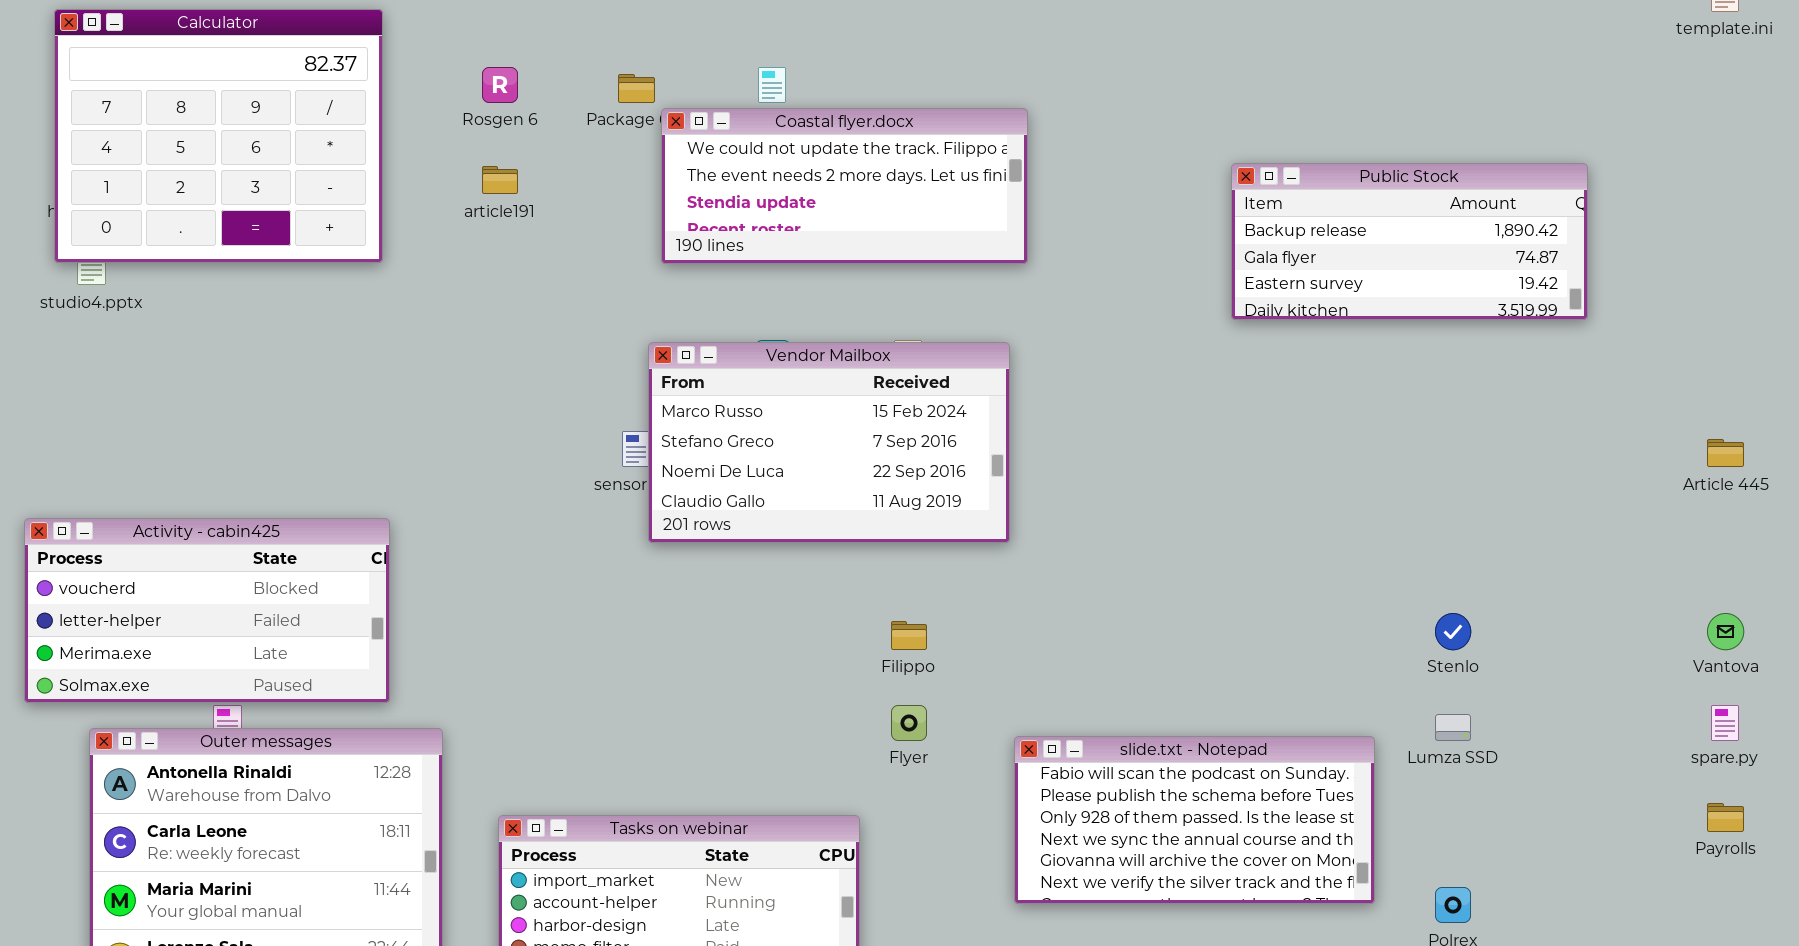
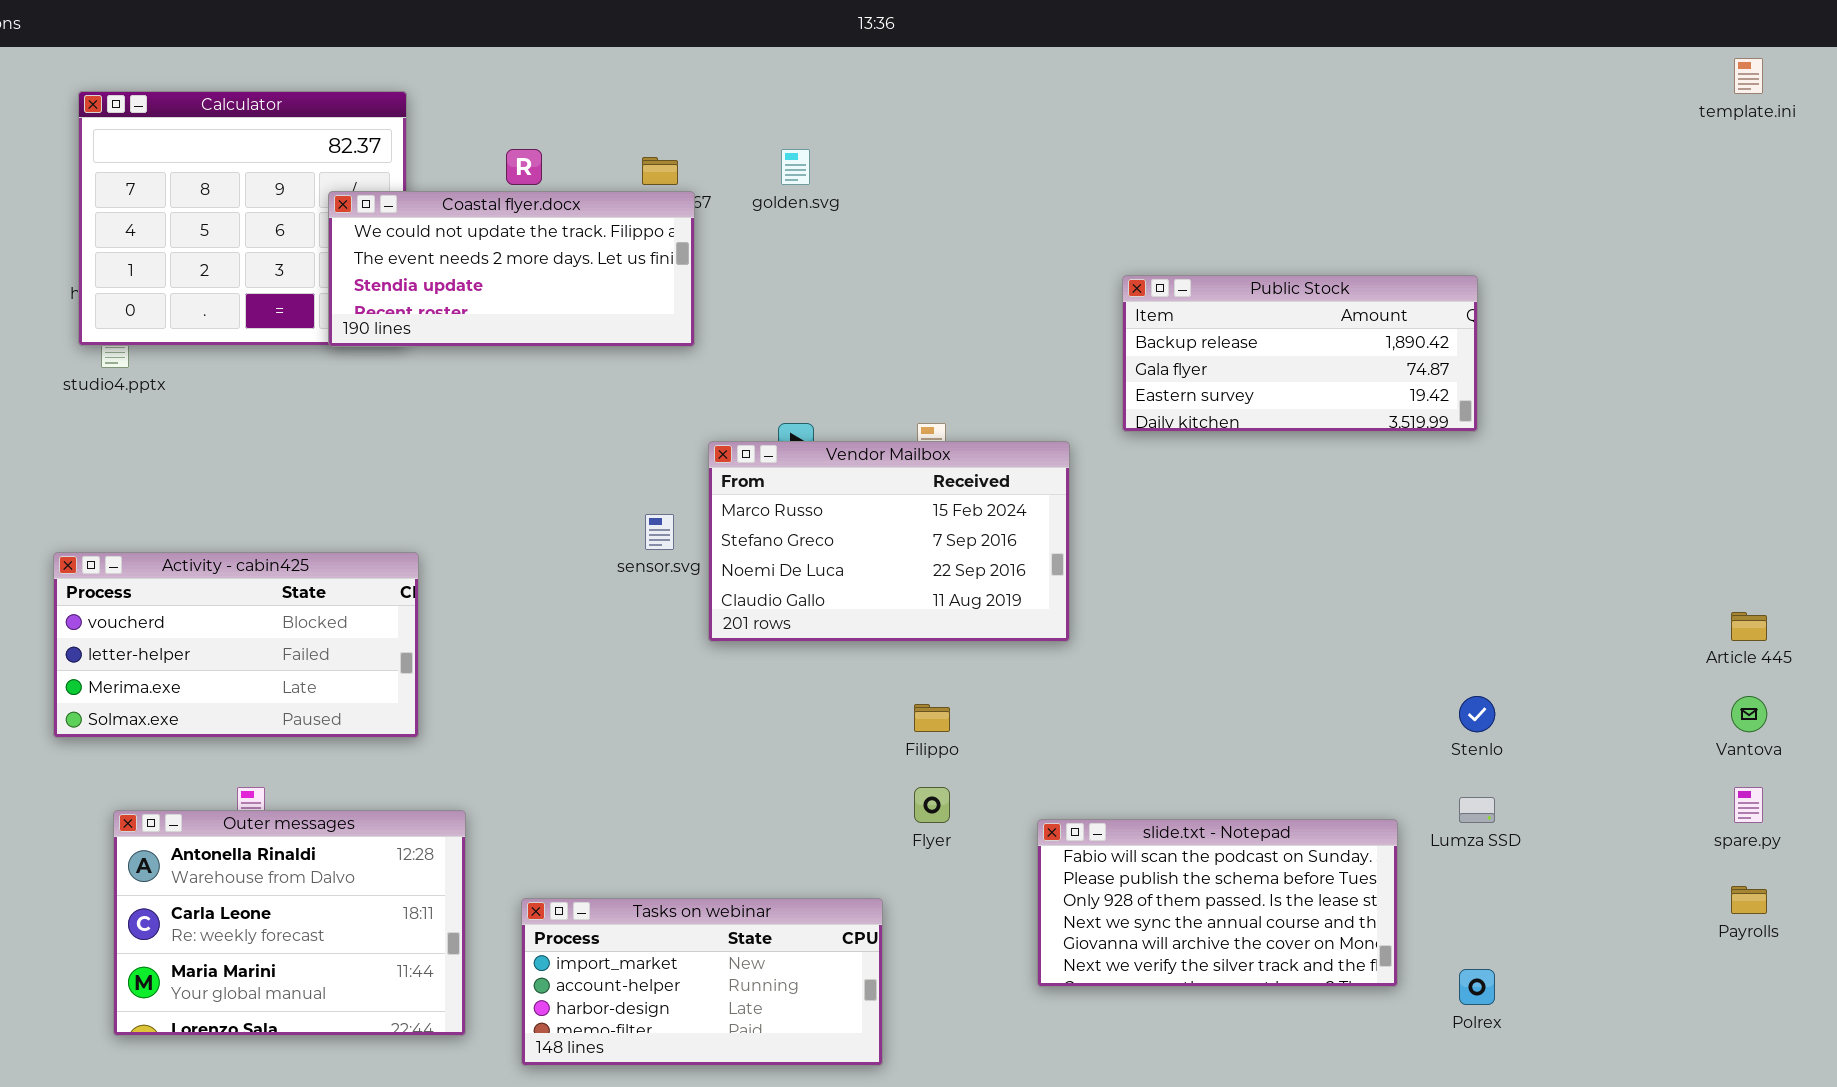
Coastal flyer.docx: [661,108,1028,264] -> [328,191,695,347], moved
Public Stock: [1231,163,1588,320] -> [1122,275,1478,432], moved
Vendor Mailbox: [648,342,1010,543] -> [708,441,1070,642], moved
Article 445: [1707,439,1744,467] -> [1731,612,1767,641], moved
Activity - cabin425: [24,518,390,703] -> [53,552,419,738], moved

